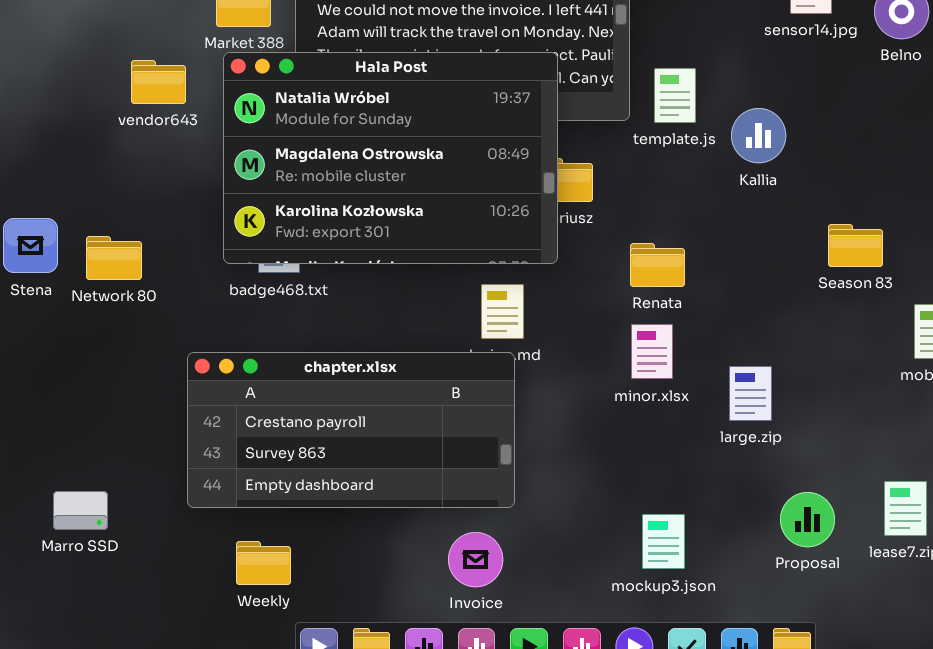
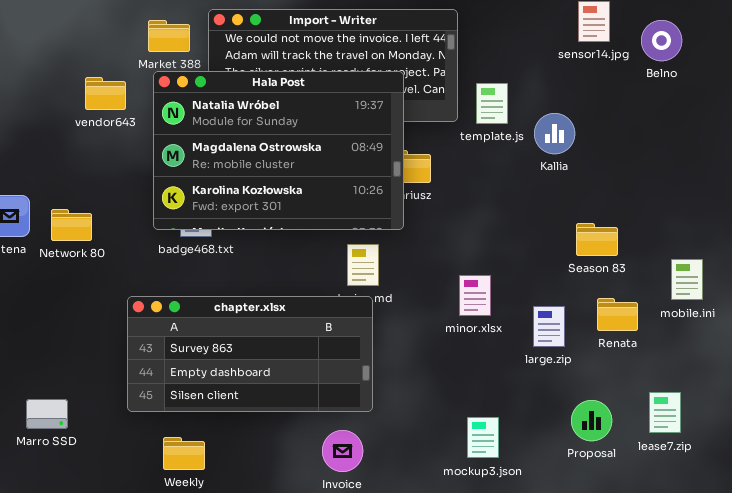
Season 83: [828,224,883,267] -> [576,223,618,256], moved
Renata: [630,243,685,287] -> [597,298,638,331], moved
chapter.xlsx: [187,352,515,508] -> [127,296,373,412], scrolled down 1 row

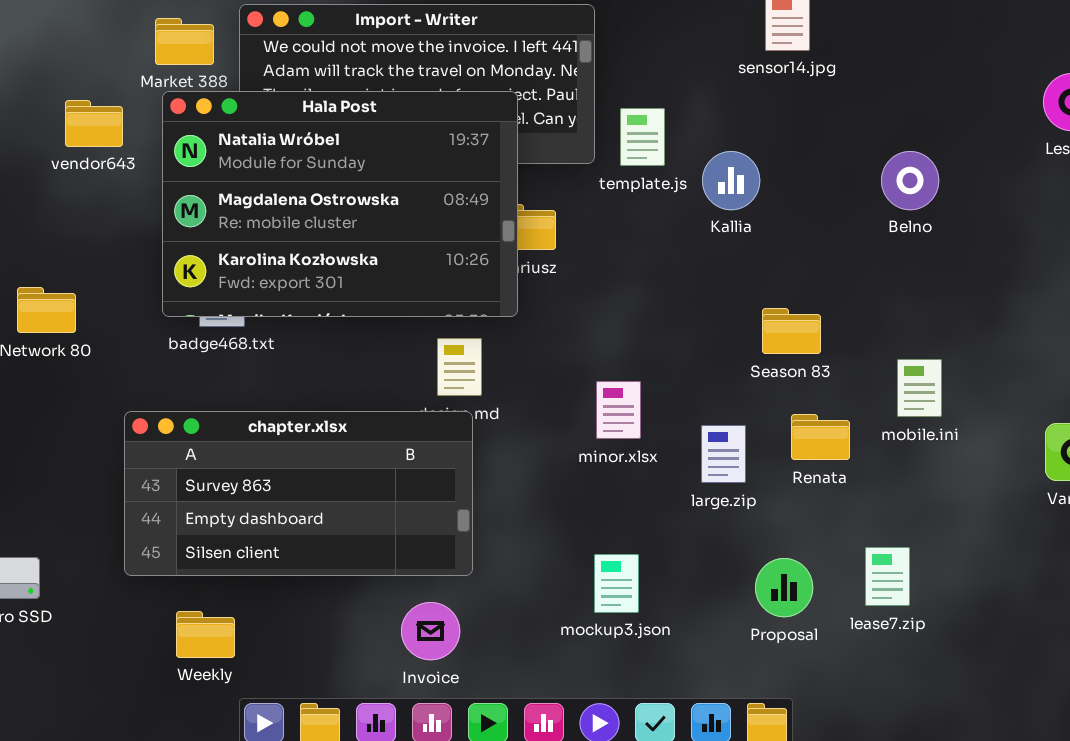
Belno: [641,20,682,61] -> [881,151,939,210], moved
mockup3.json: [467,417,499,458] -> [594,554,639,613], moved

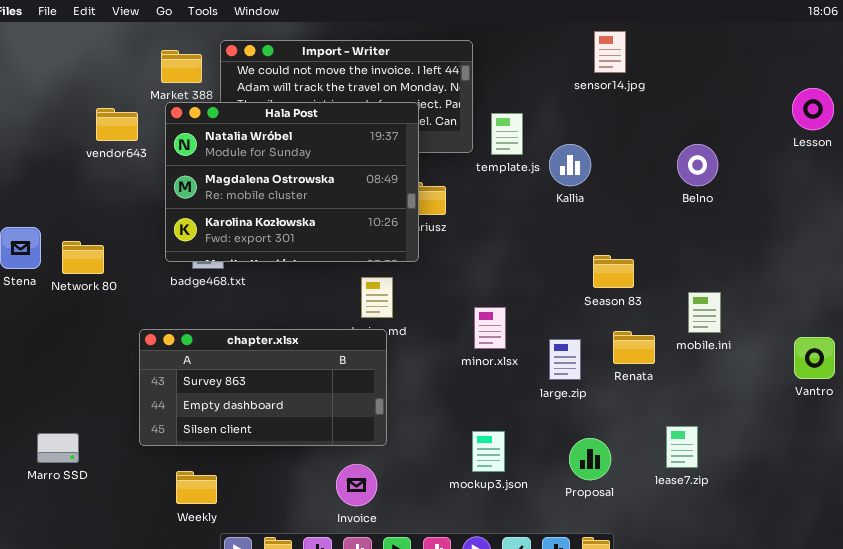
Proposal: [755,558,813,617] -> [569,438,611,480], moved

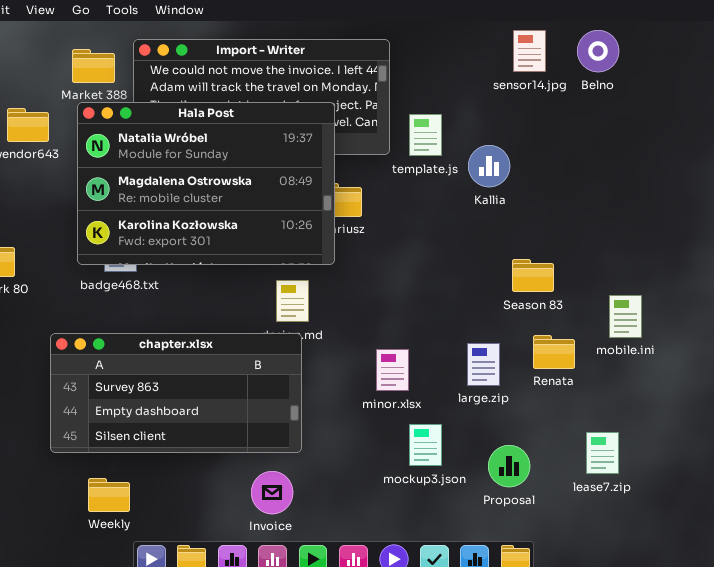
Belno: [677,144,718,186] -> [577,30,619,72], moved
minor.xlsx: [474,307,506,349] -> [376,349,409,391], moved
mockup3.json: [472,431,505,472] -> [409,424,442,466], moved

